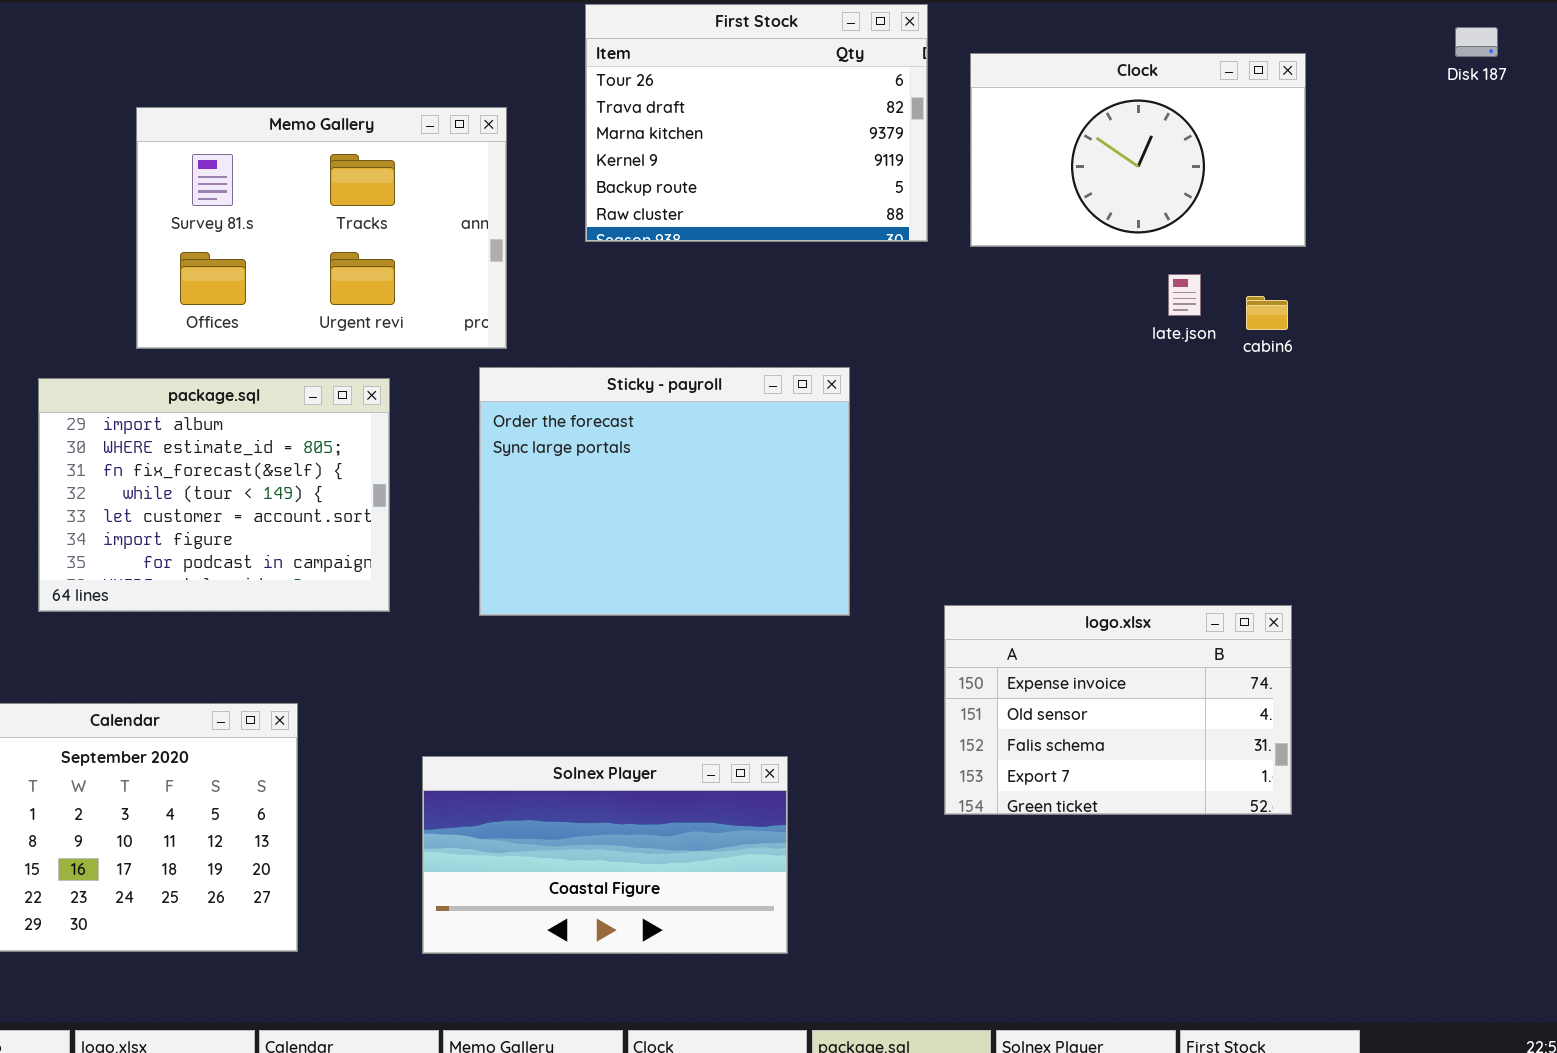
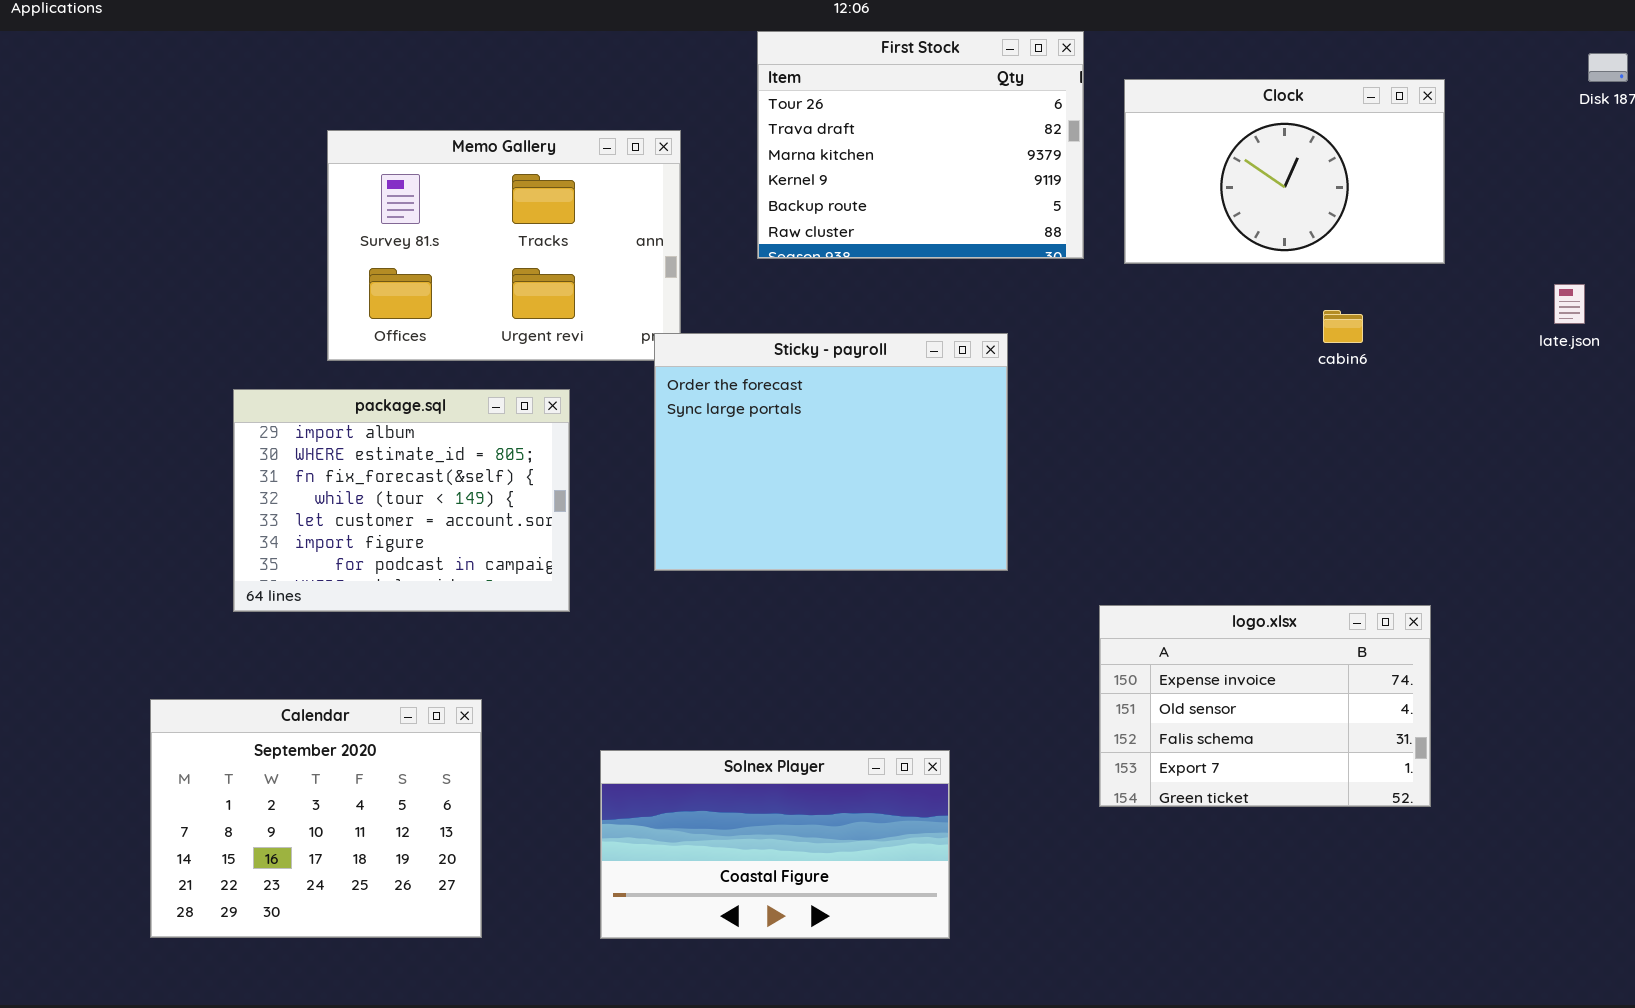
late.json: [1168,274,1201,316] -> [1554,284,1585,324], moved
cabin6: [1246,296,1288,330] -> [1323,310,1363,343], moved
Sticky - payroll: [479,367,850,616] -> [654,333,1008,571], moved

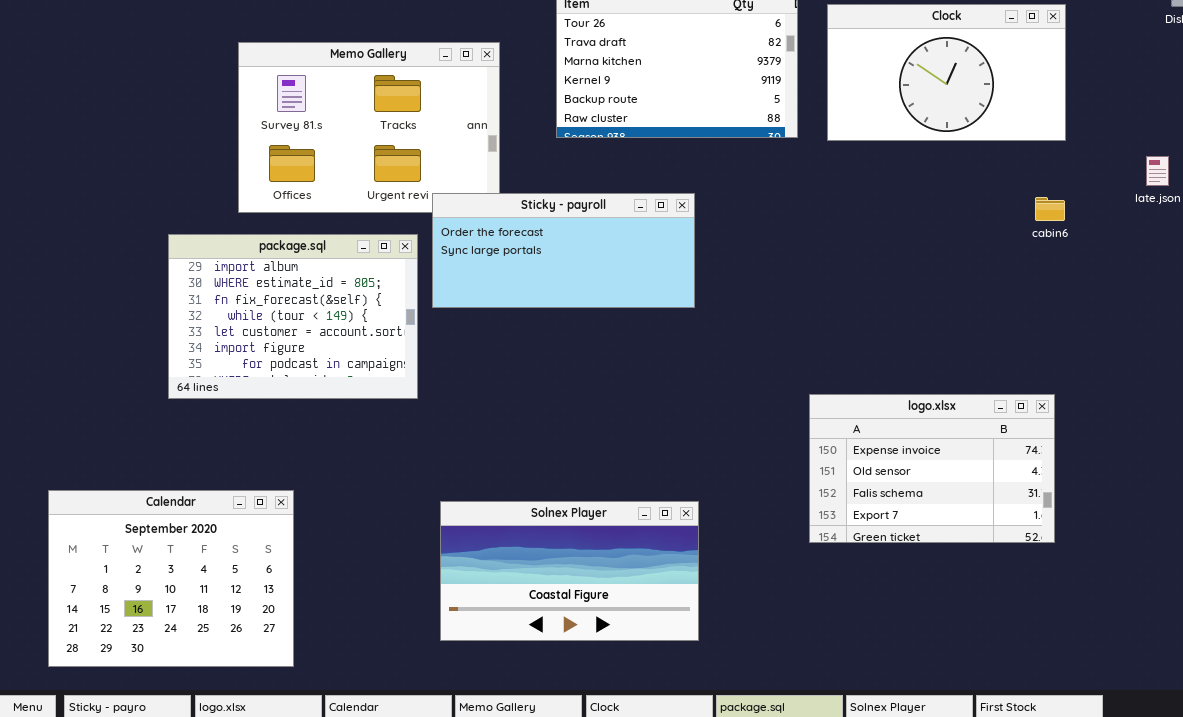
cabin6: [1323,310,1363,343] -> [1035,197,1065,221], moved
Sticky - payroll: [654,333,1008,571] -> [432,193,695,308], moved, resized
Calendar: [150,699,482,938] -> [48,490,294,667], moved

